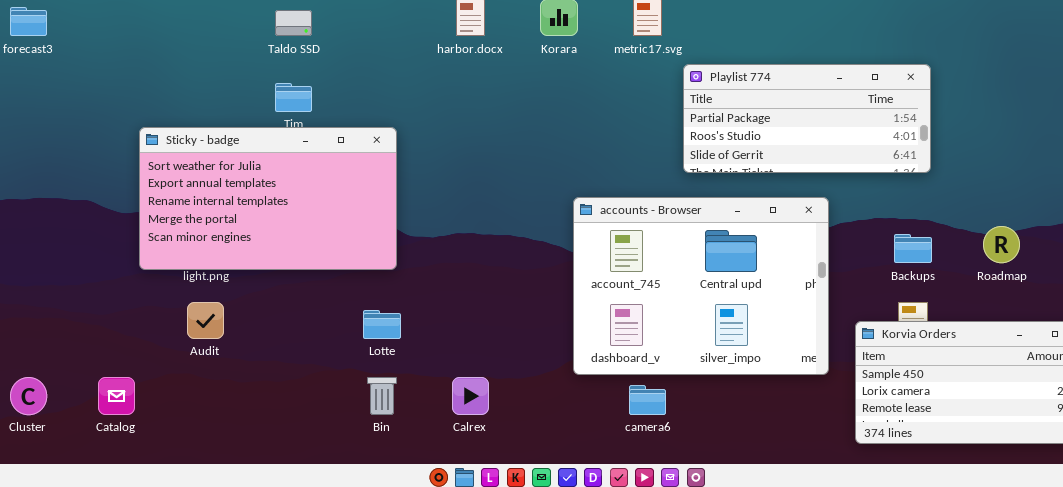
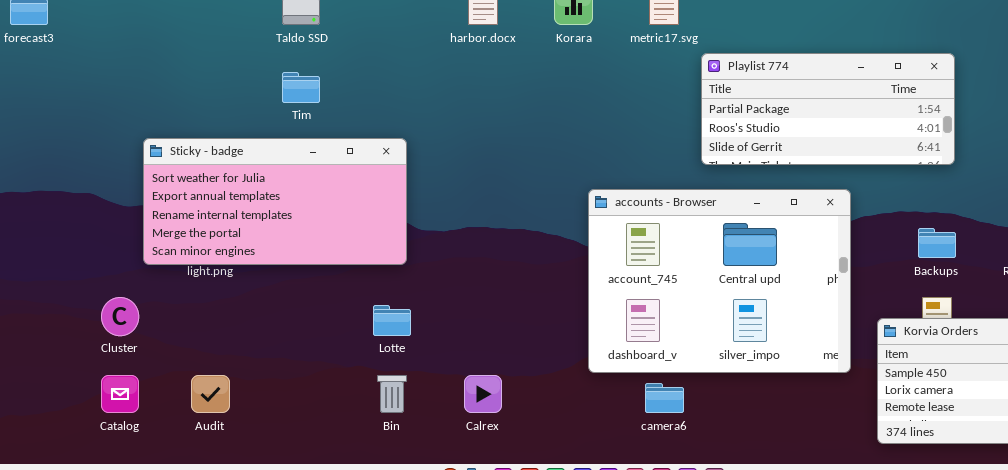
Sticky - badge: [139,127,397,270] -> [143,138,407,265], resized
Audit: [187,302,224,339] -> [191,375,230,413], moved
Cluster: [10,377,47,415] -> [101,297,139,336], moved

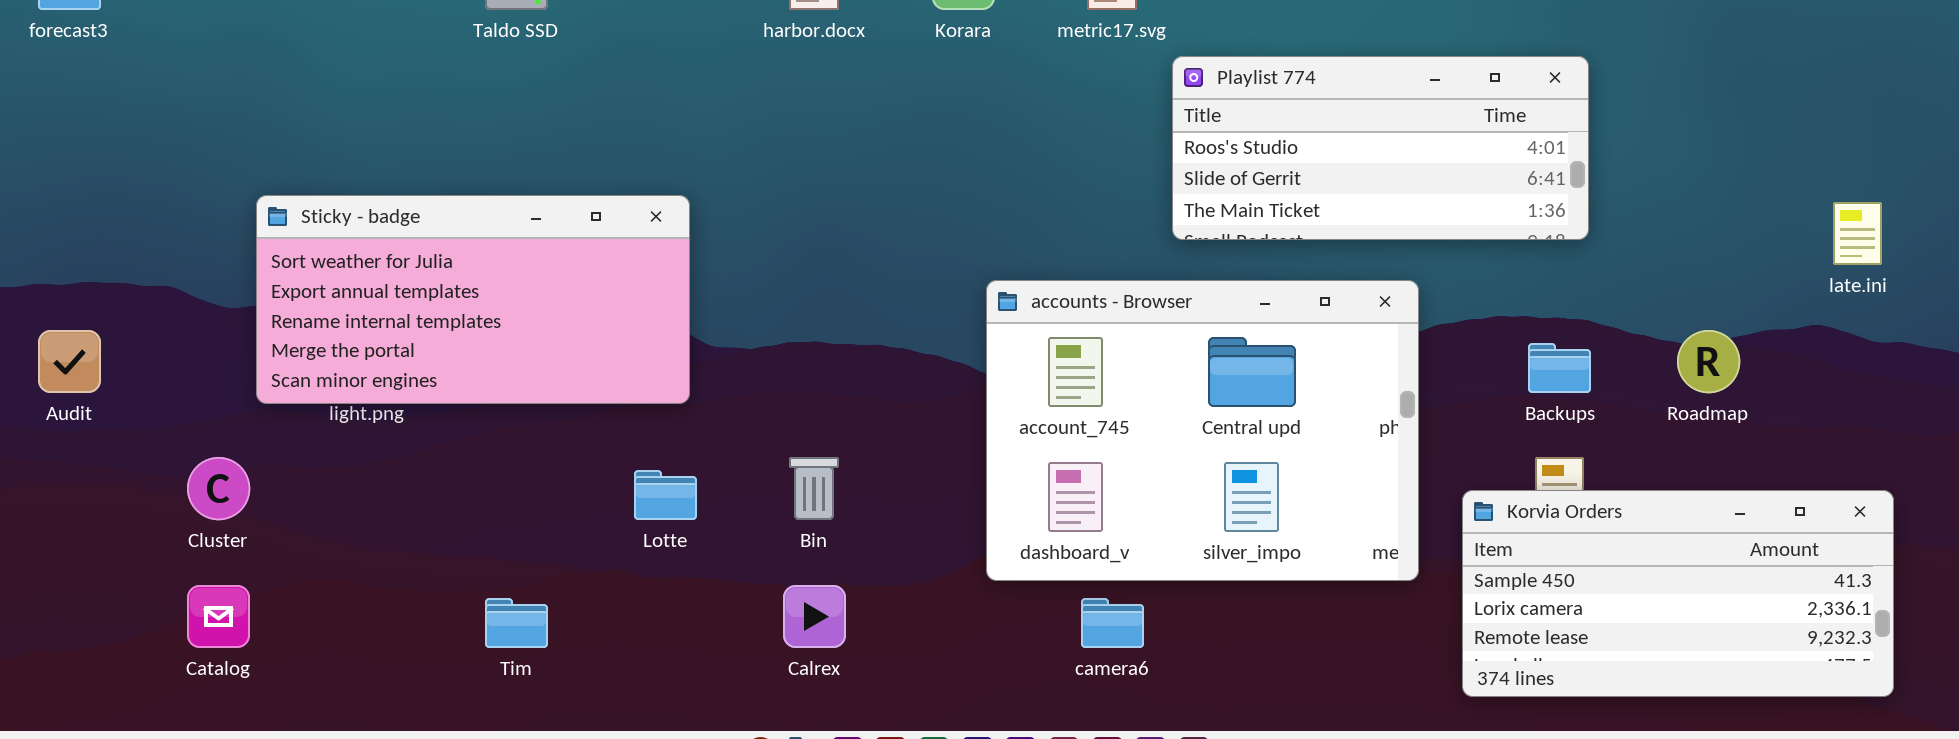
Playlist 774: [701,53,955,165] -> [1172,56,1589,240], scrolled down 1 row
Tim: [282,72,320,103] -> [485,598,548,648], moved
Audit: [191,375,230,413] -> [38,330,101,393], moved
Bin: [377,375,407,413] -> [789,457,839,520], moved

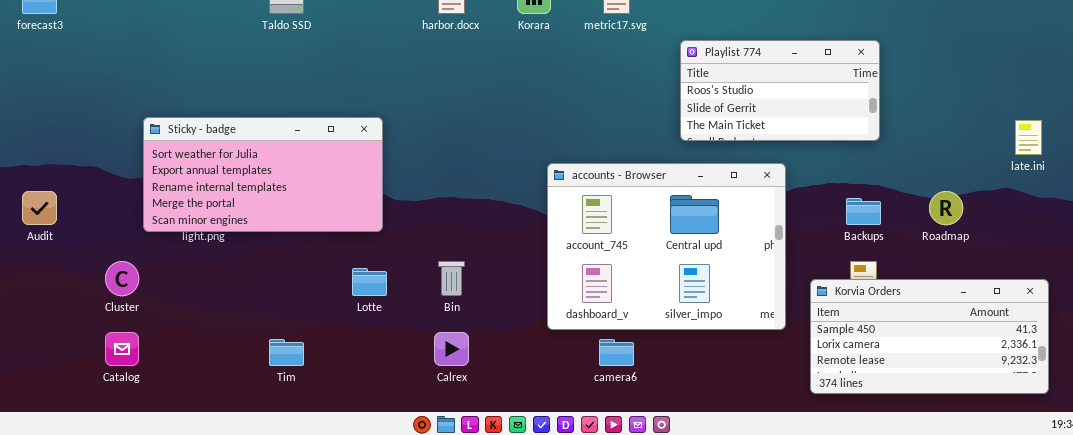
Playlist 774: [1172,56,1589,240] -> [680,40,880,141], resized

